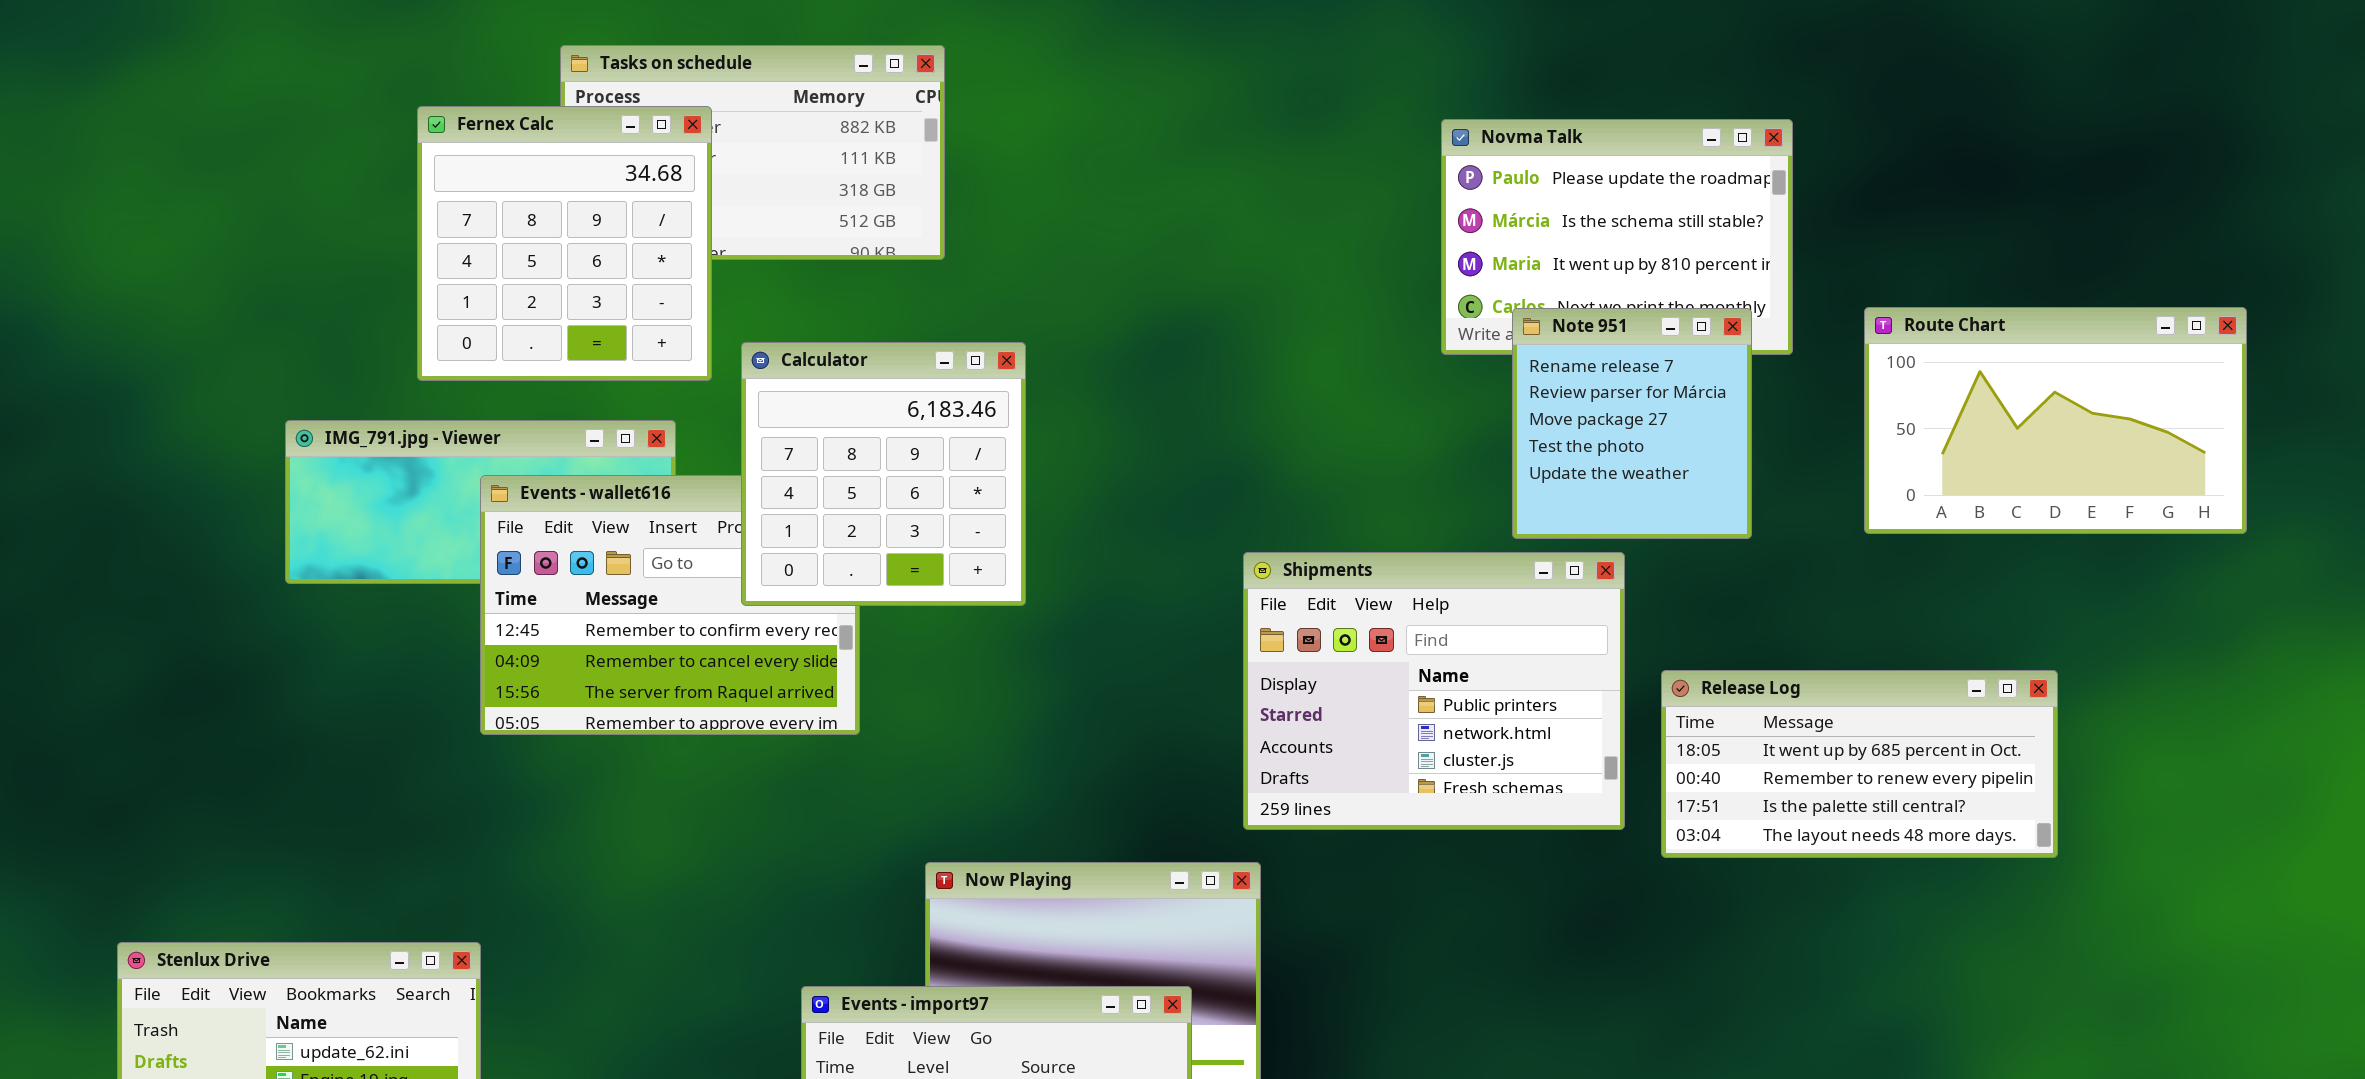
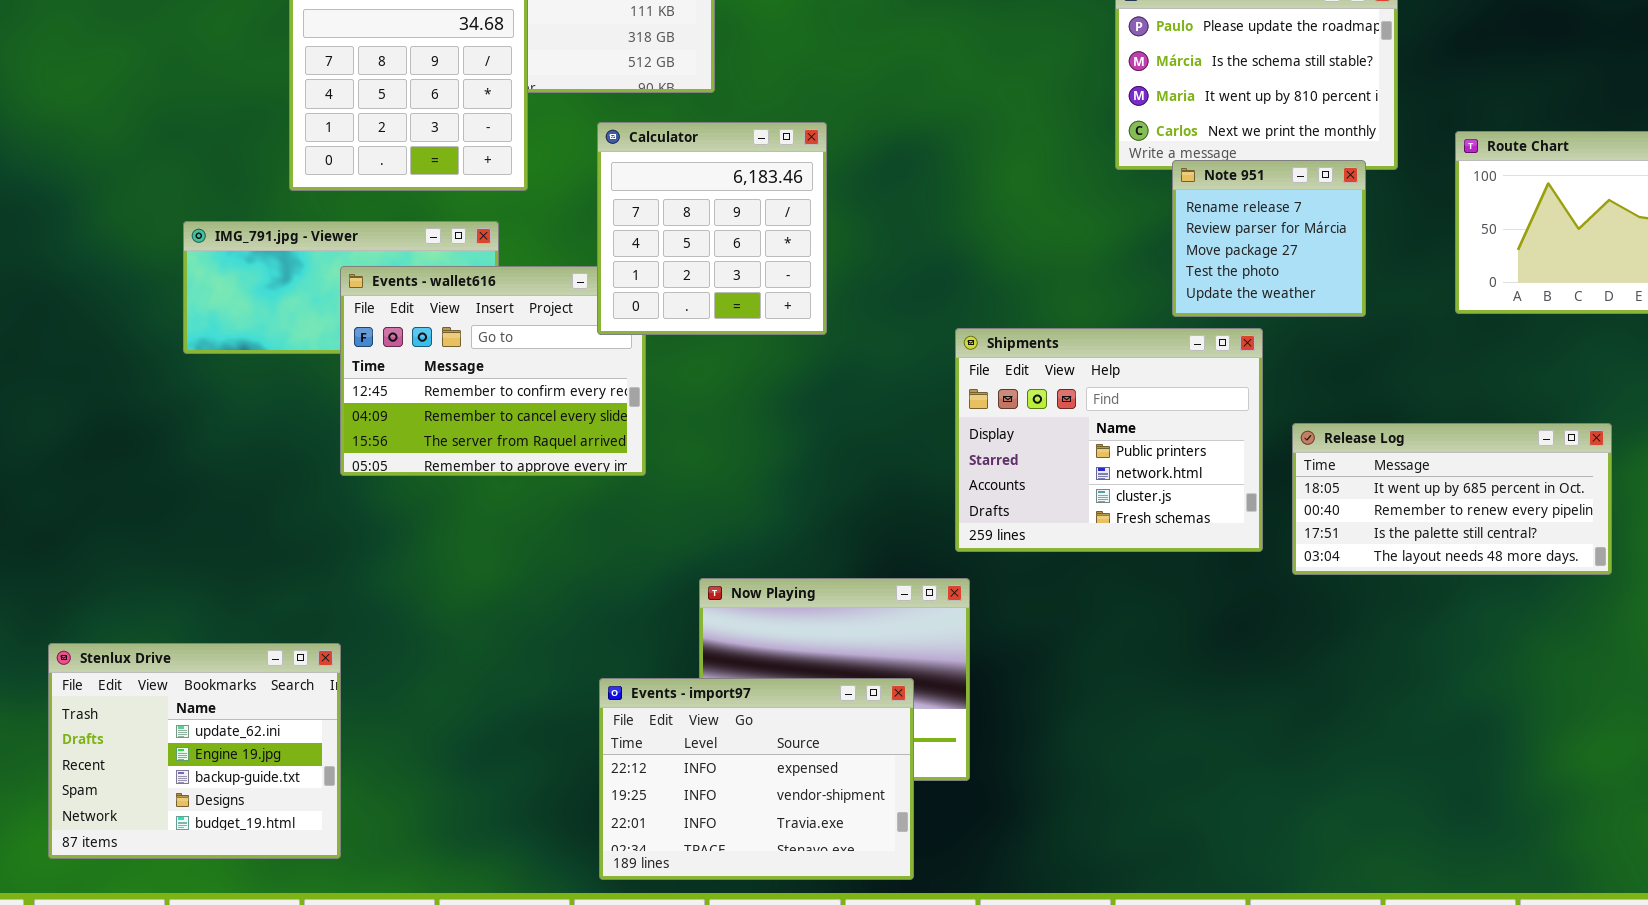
Note 951: [1512,308,1752,539] -> [1172,160,1366,317], resized
Calculator: [741,342,1026,606] -> [597,122,827,335], moved

